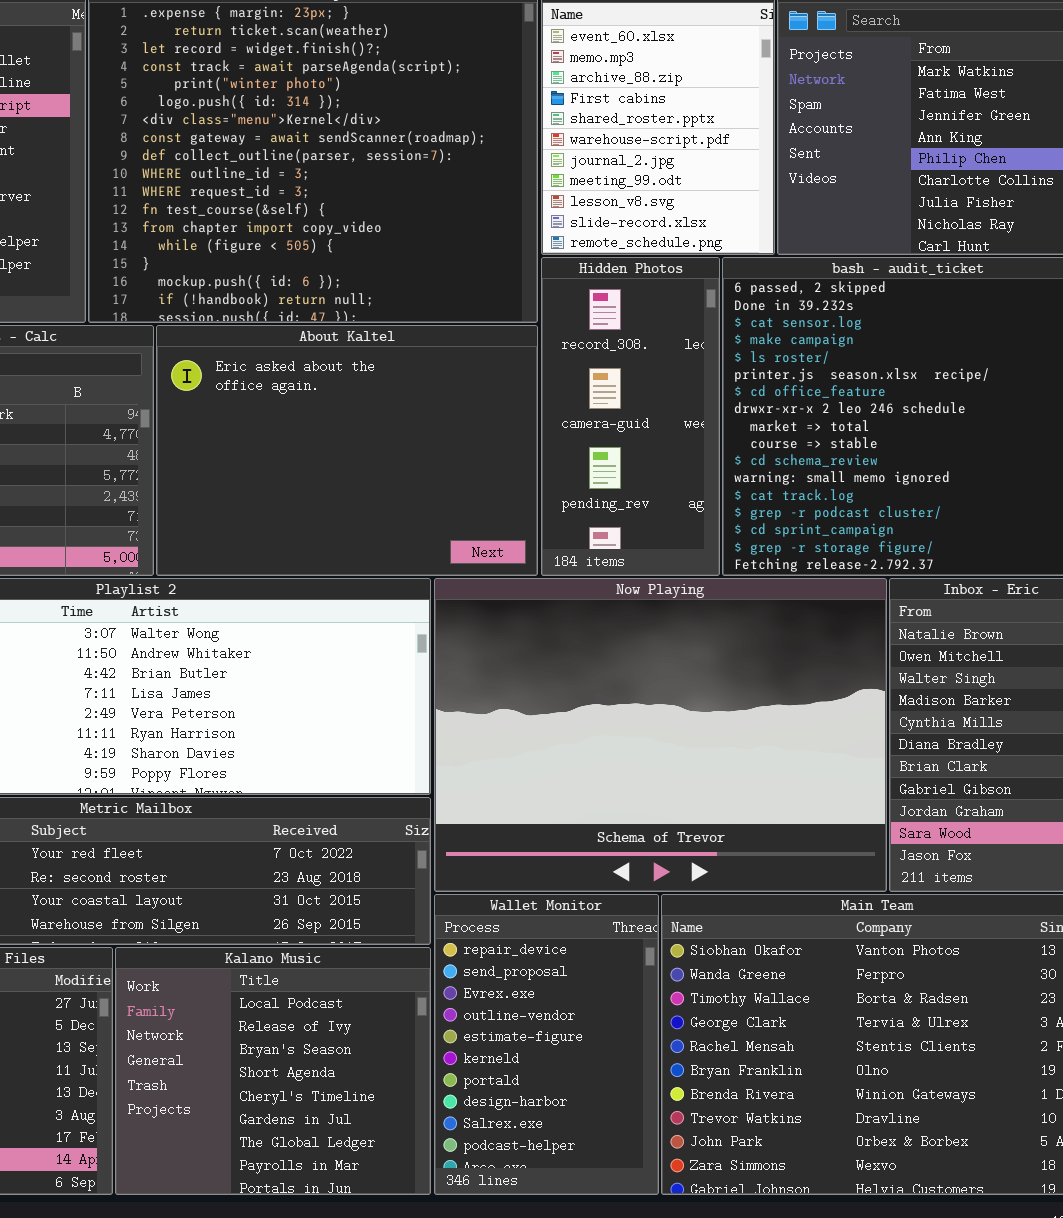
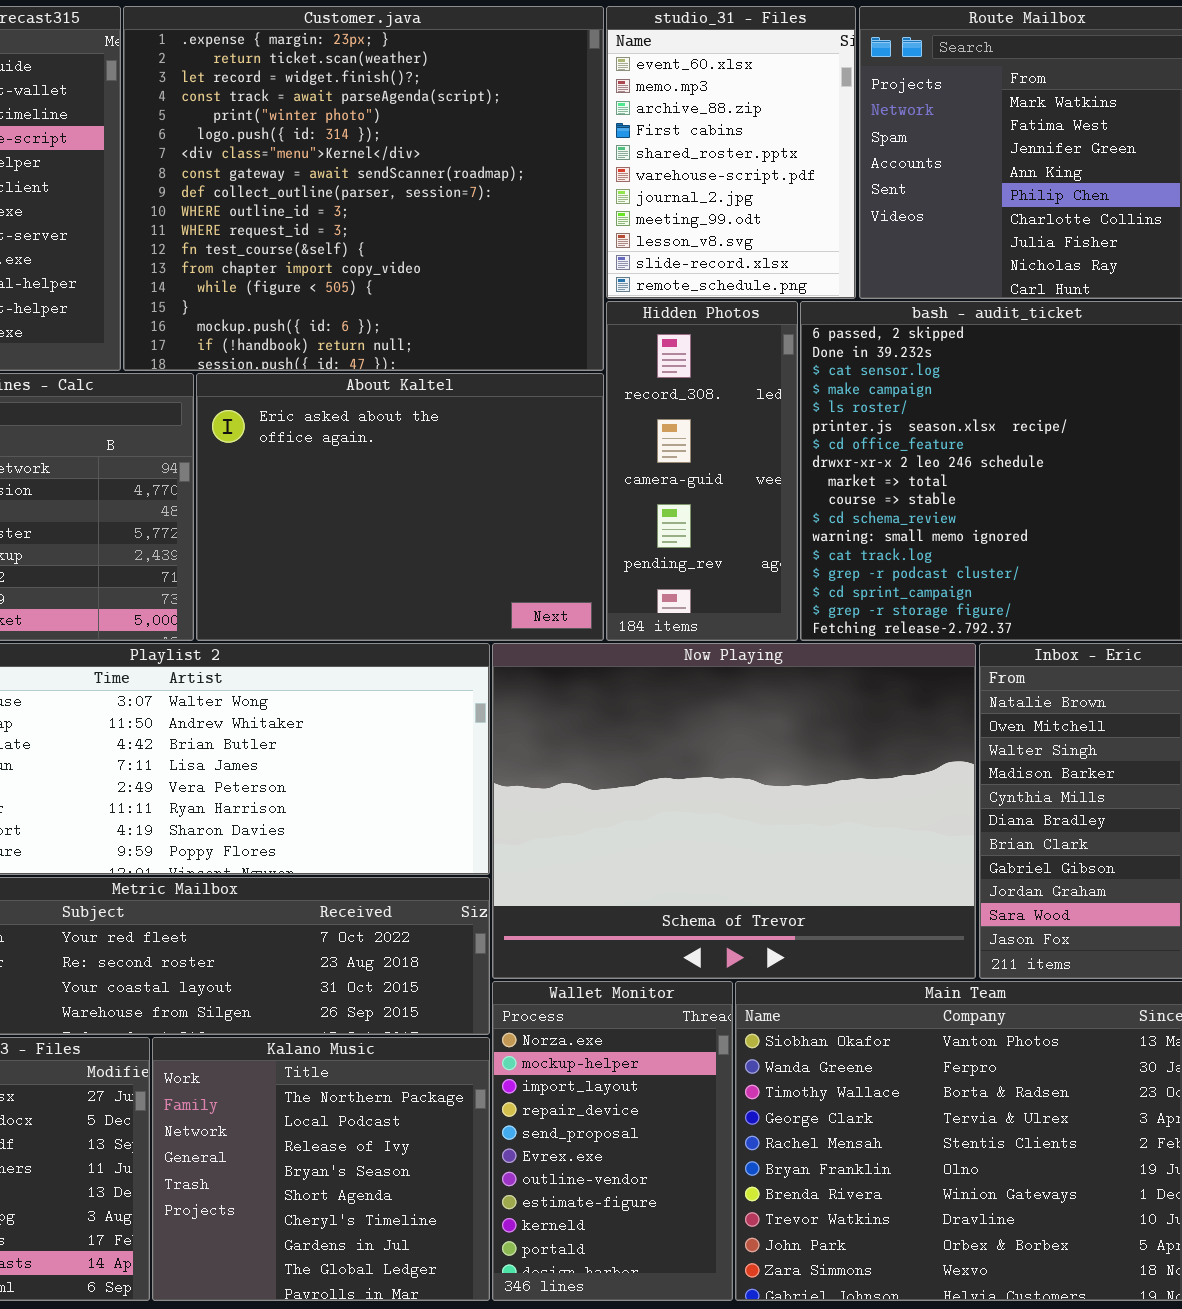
Wallet Monitor: [434,894,659,1195] -> [492,981,733,1301], scrolled up 3 rows
Kalano Music: [115,947,431,1195] -> [152,1037,490,1301], scrolled up 1 row

